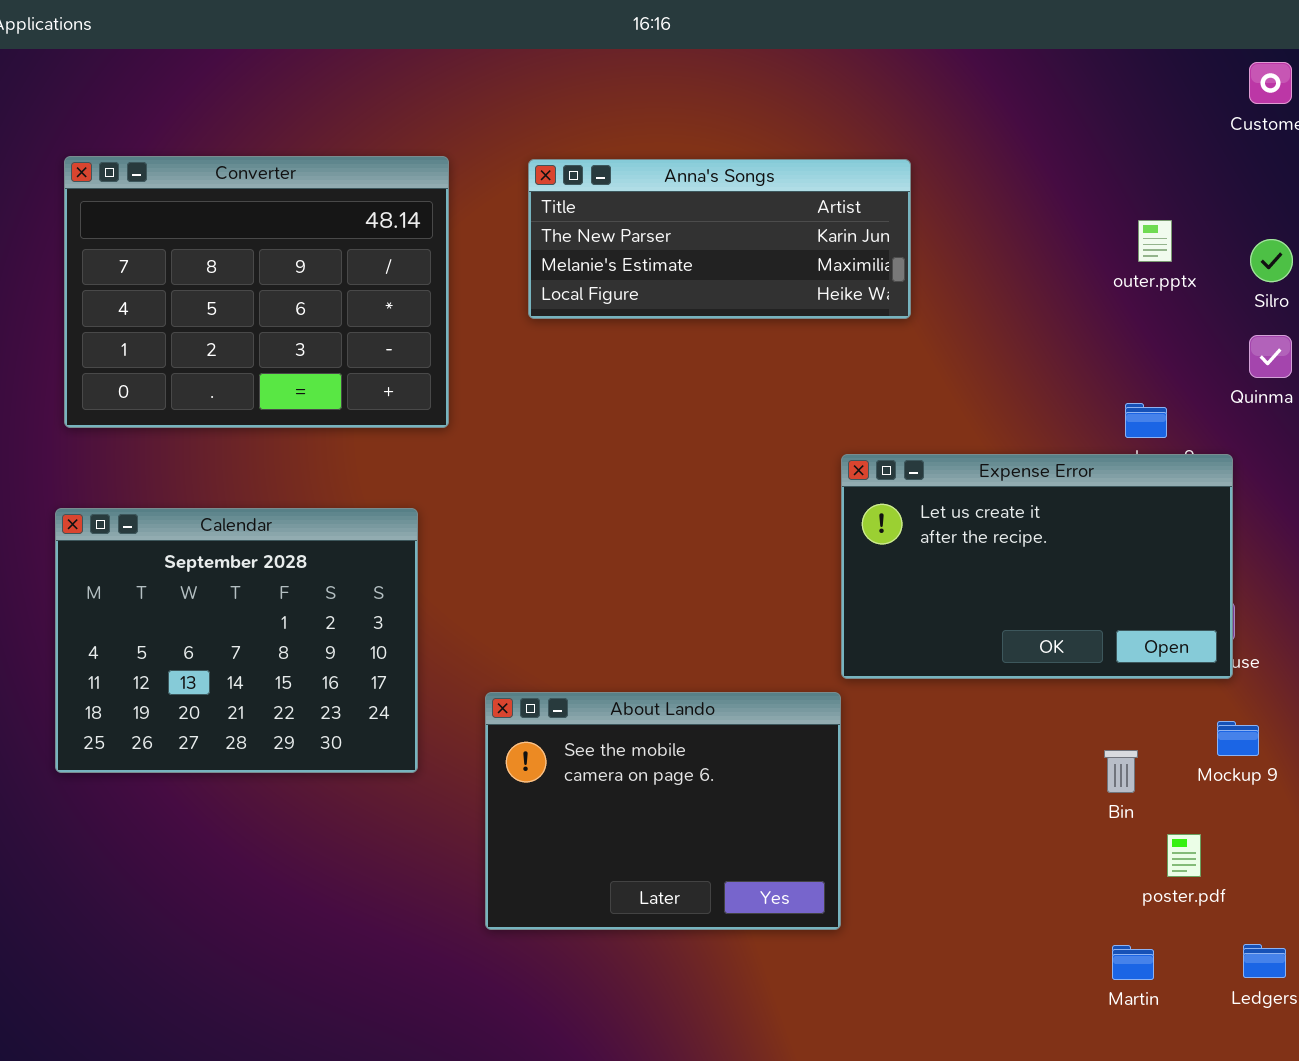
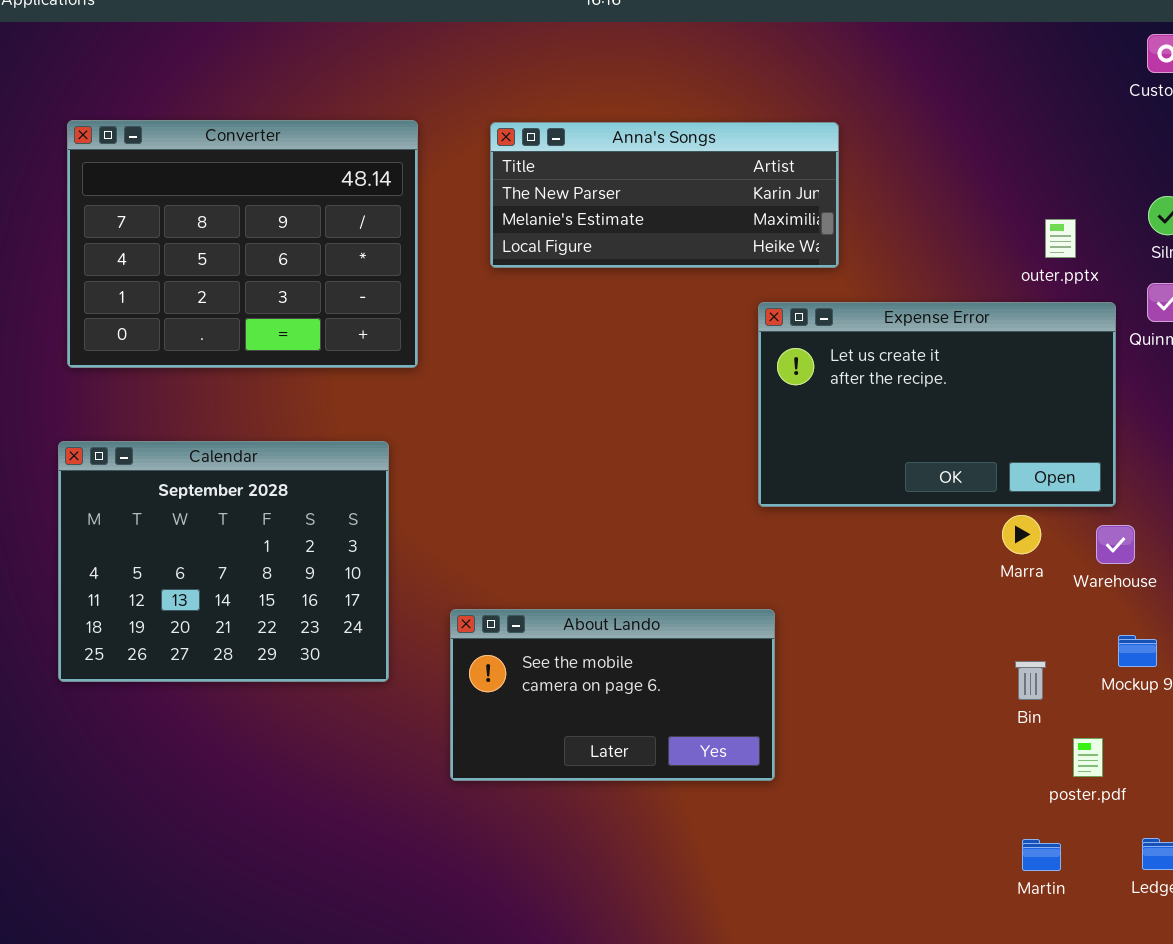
outer.pptx: [1138,220,1172,262] -> [1045,219,1076,258], moved
Expense Error: [841,454,1233,679] -> [758,302,1116,507], moved
About Lando: [485,692,841,930] -> [450,609,775,781], resized

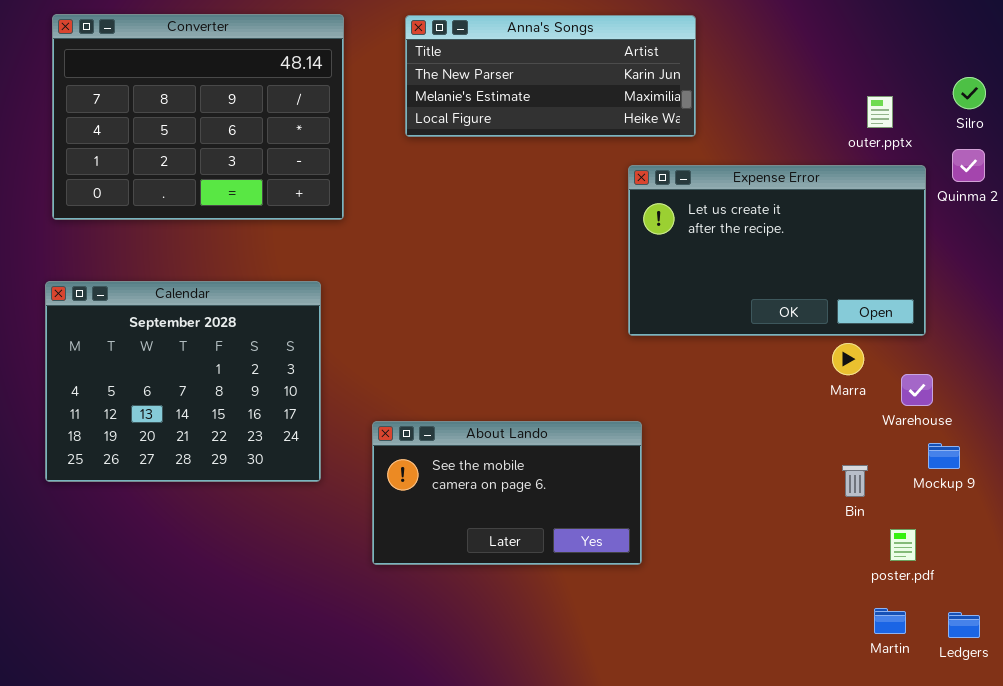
Warehouse: [1096,525,1135,564] -> [901,374,933,406], moved
Martin: [1022,839,1061,871] -> [874,608,906,634], moved

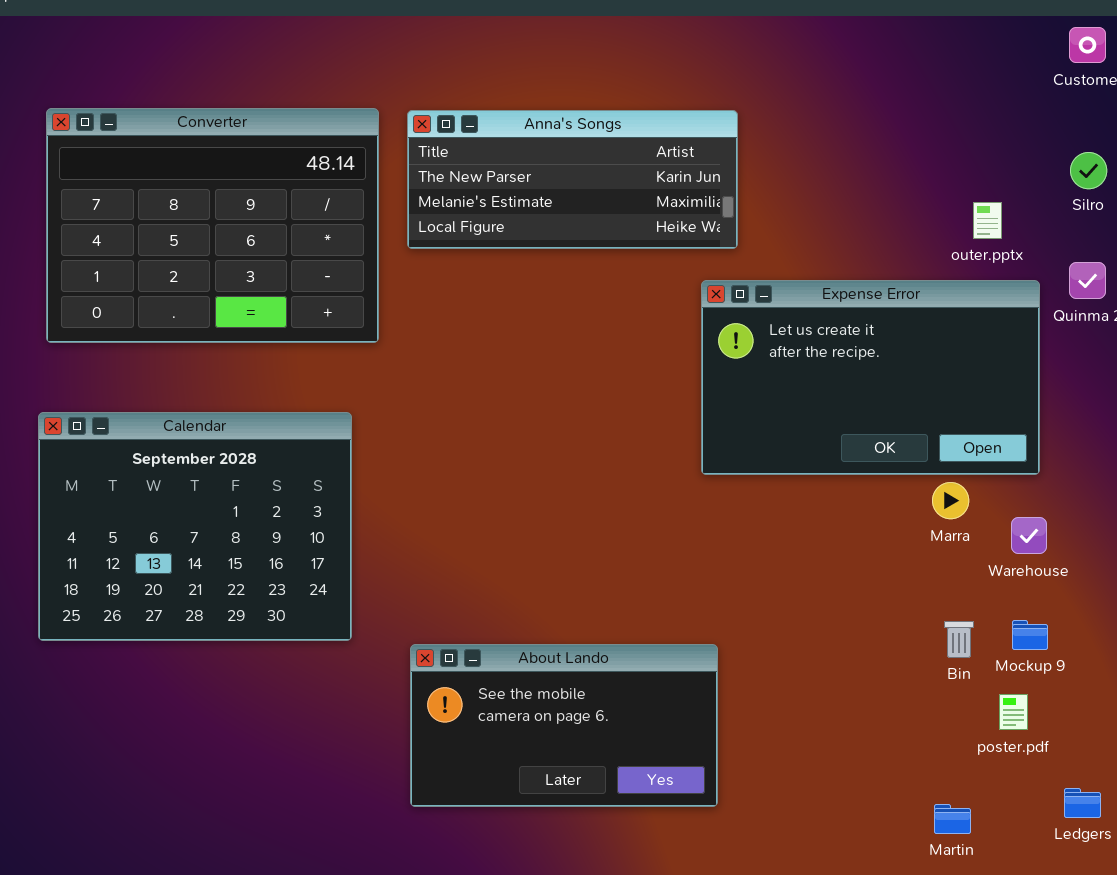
Anna's Songs: [405,15,696,137] -> [407,110,738,249], moved
Silro: [953,77,986,109] -> [1070,152,1107,189], moved
About Lando: [372,421,642,565] -> [410,644,718,807], moved
Mockup 9: [928,443,960,469] -> [1012,620,1048,650], moved
Martin: [874,608,906,634] -> [934,804,971,834], moved

